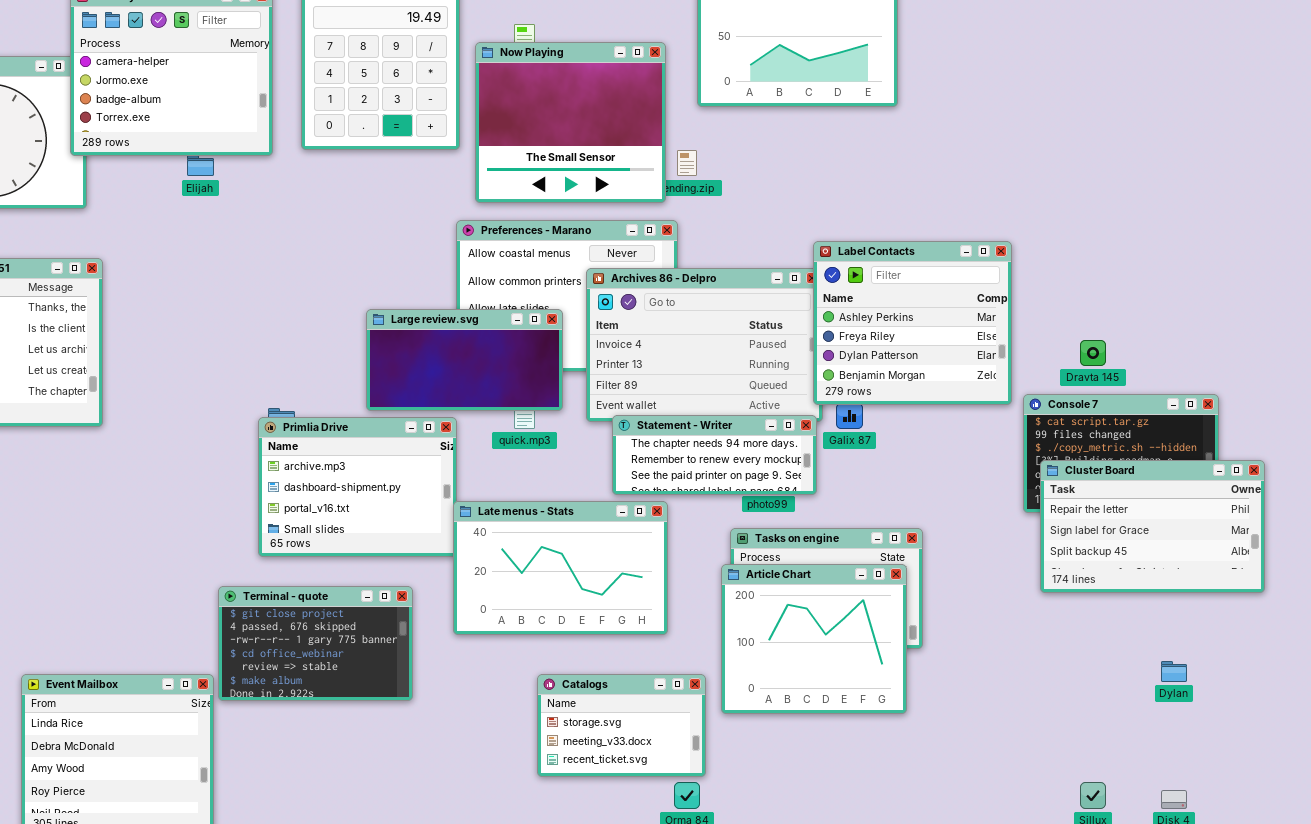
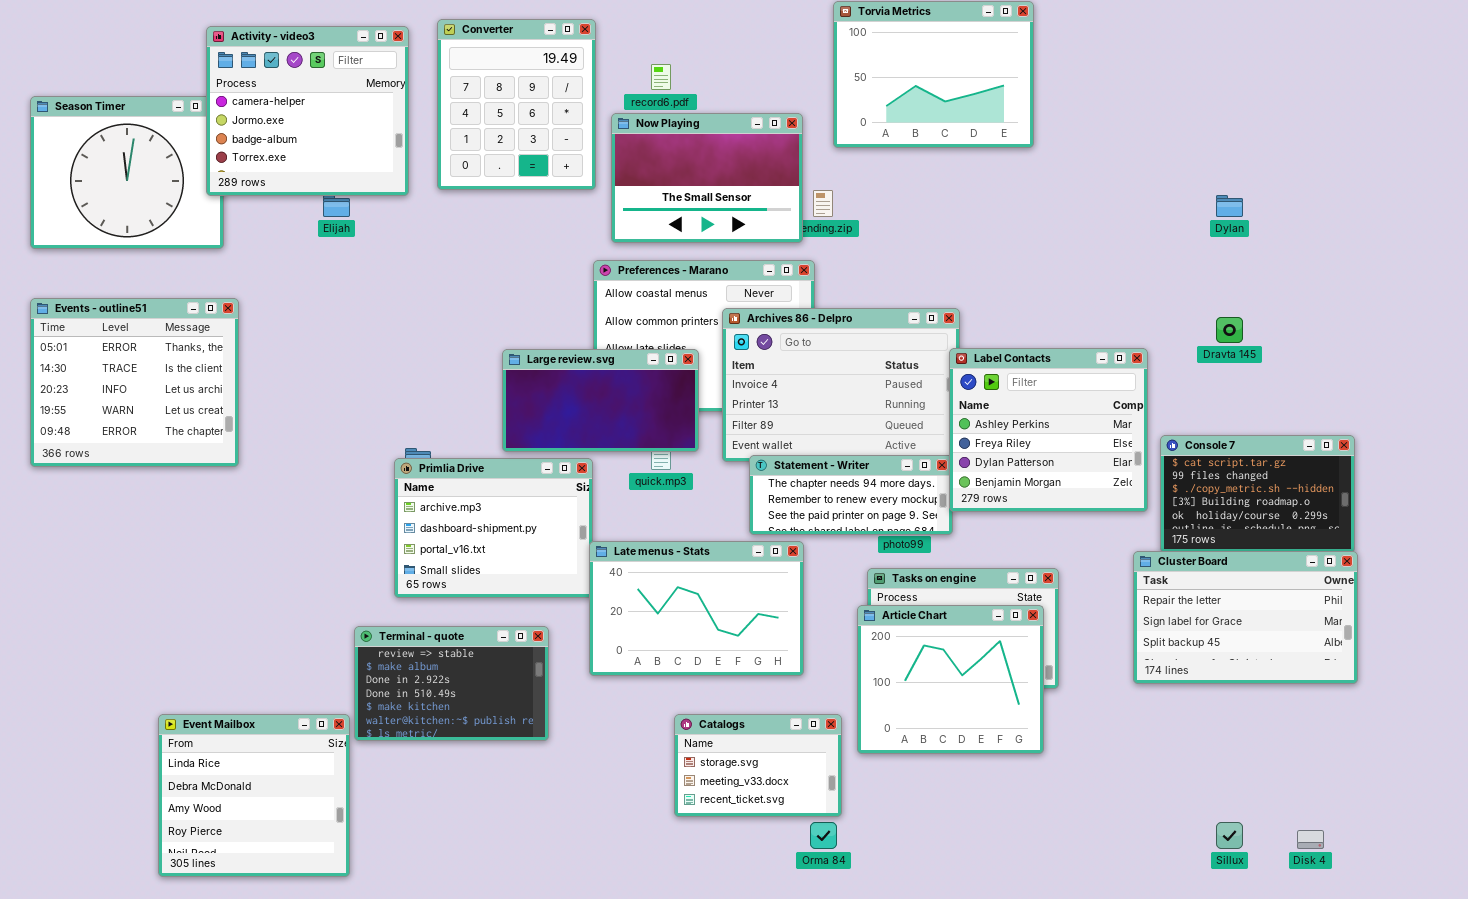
Now Playing: [475,42,666,203] -> [611,113,803,243], resized
Label Contacts: [813,241,1012,405] -> [949,348,1148,512], moved
Dravta 145: [1080,340,1106,366] -> [1216,317,1243,343], moved
Cluster Board: [1040,460,1265,593] -> [1133,551,1358,684], moved
Terminal - quote: [218,586,413,701] -> [354,626,549,741], scrolled down 4 rows
Dylan: [1161,661,1187,682] -> [1216,195,1243,217], moved

